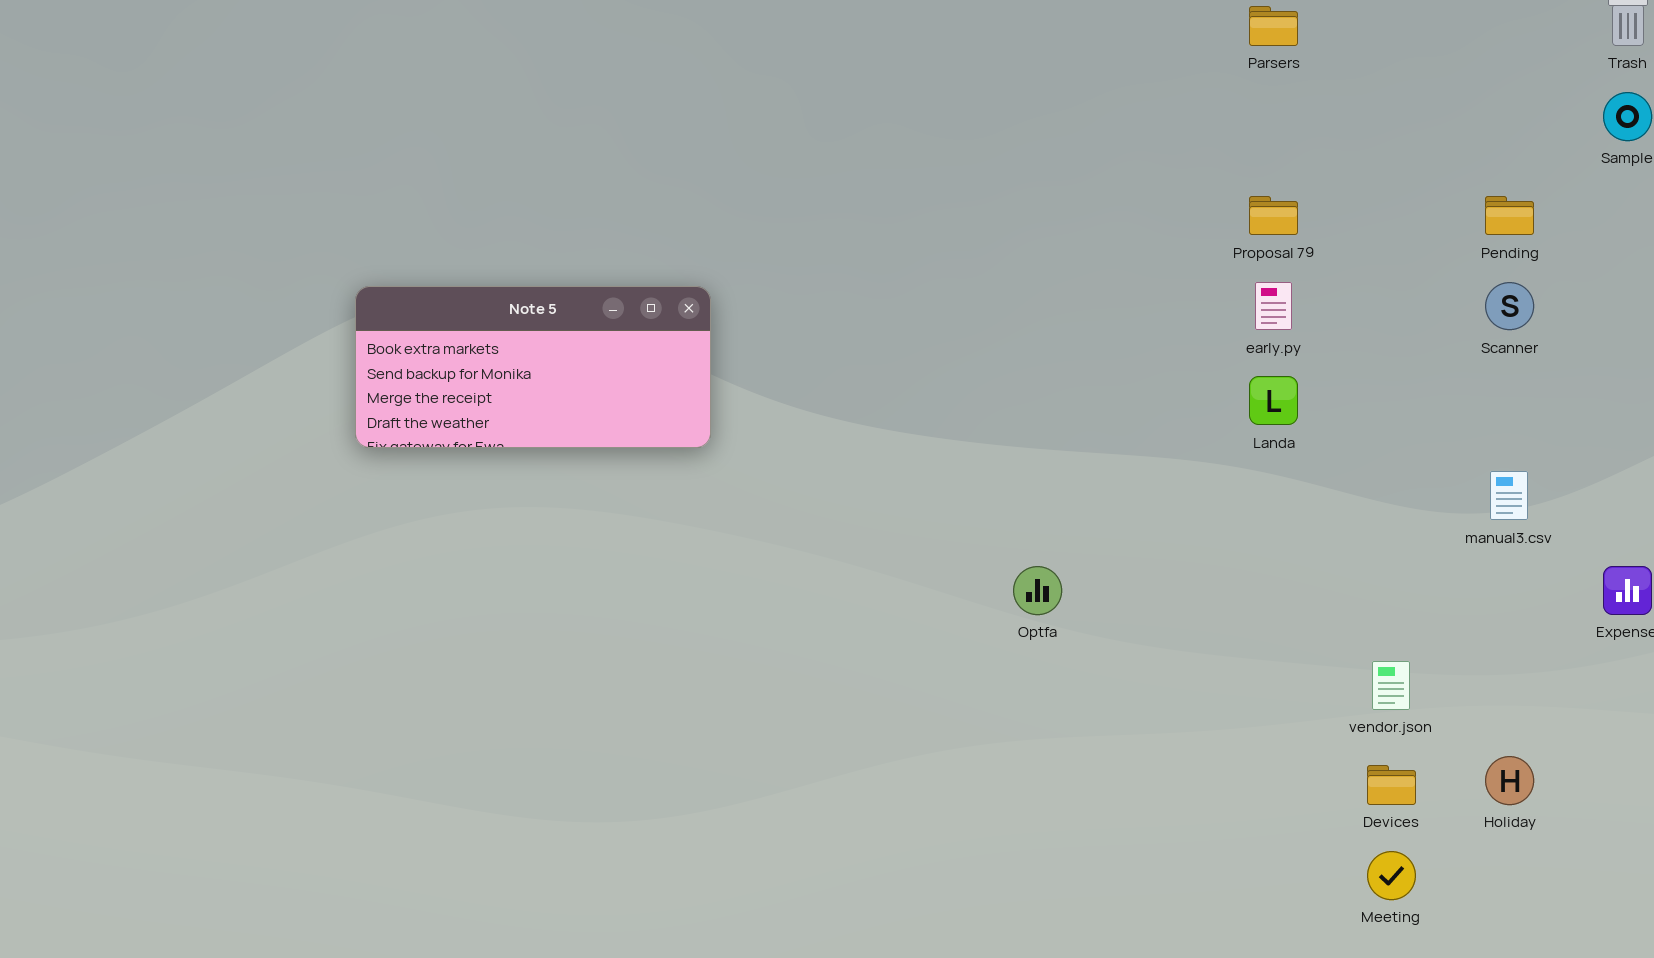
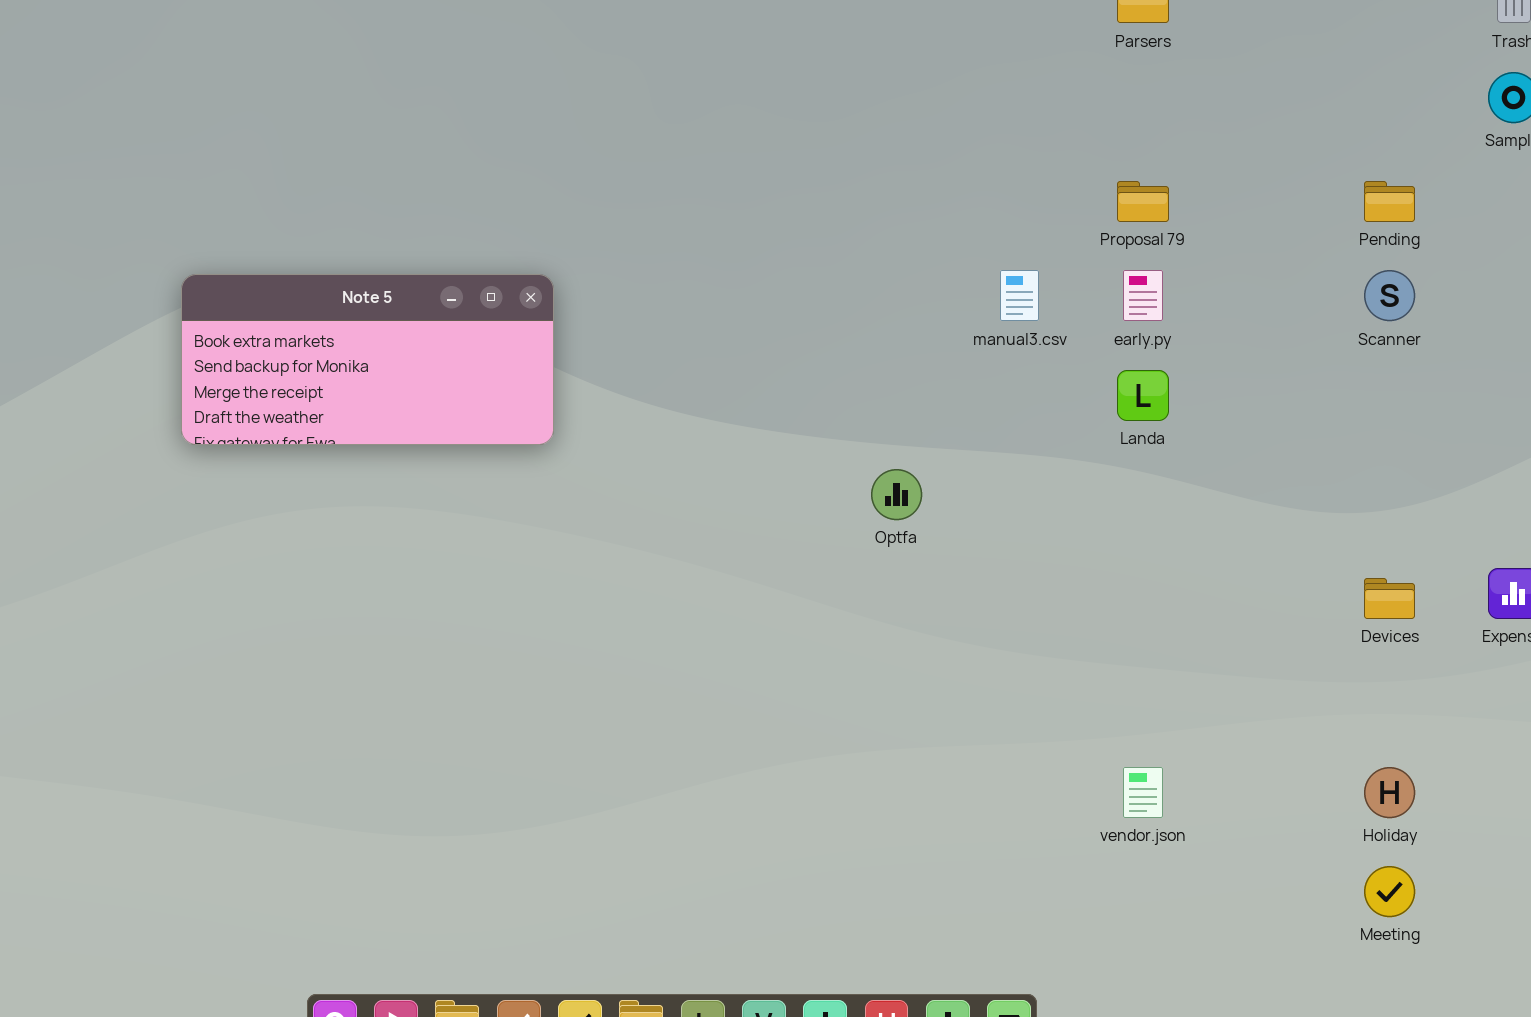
manual3.csv: [1490,471,1528,520] -> [1000,270,1039,321], moved
Optfa: [1013,566,1062,615] -> [871,469,922,520], moved
vendor.json: [1372,661,1410,710] -> [1123,767,1163,818], moved
Devices: [1367,765,1416,805] -> [1364,578,1415,619], moved
Meeting: [1367,851,1416,900] -> [1364,866,1415,917], moved

